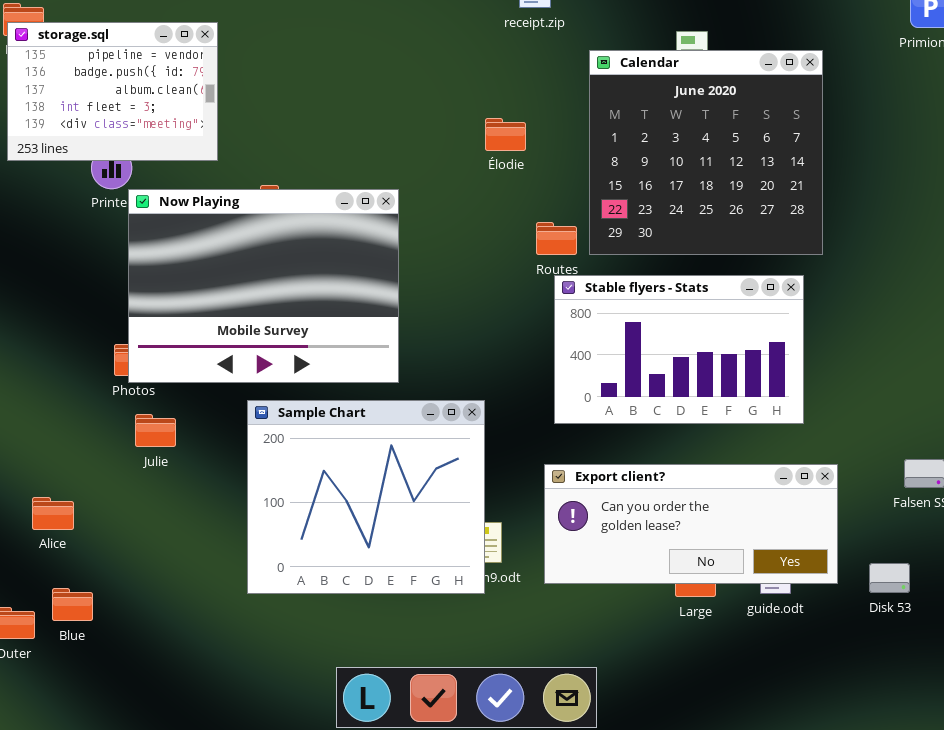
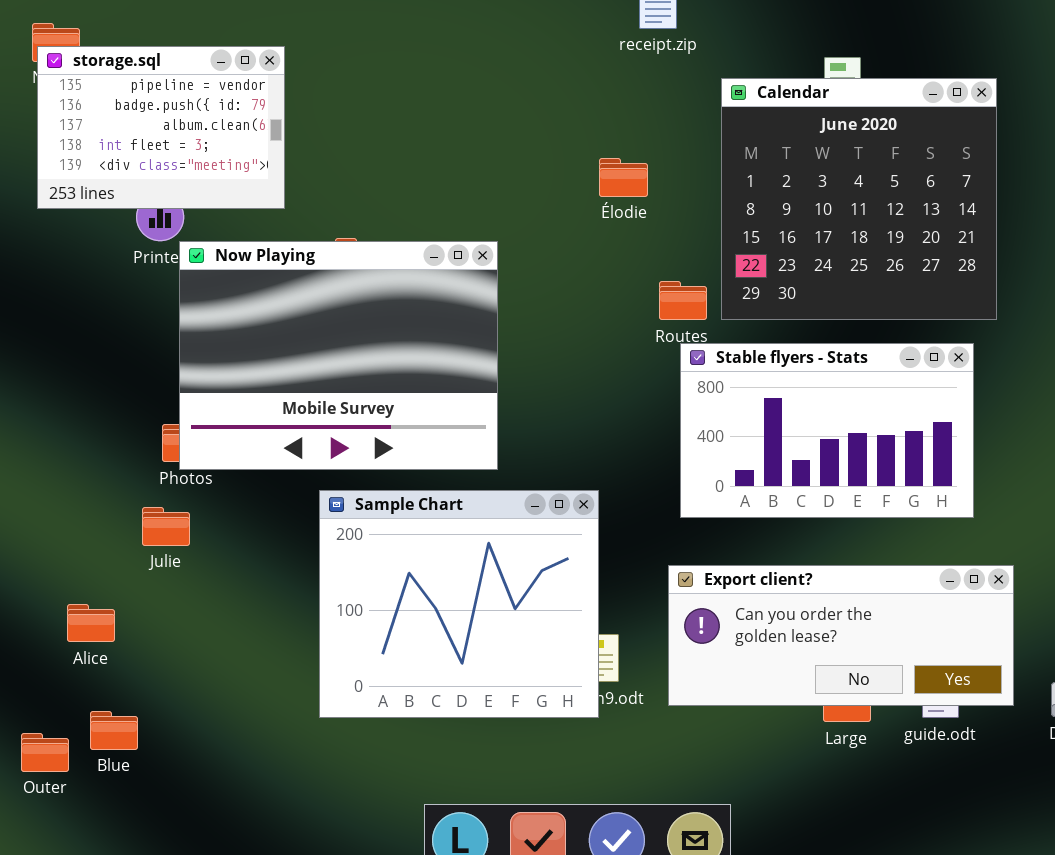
Julie: [135,414,176,447] -> [142,507,190,546], moved

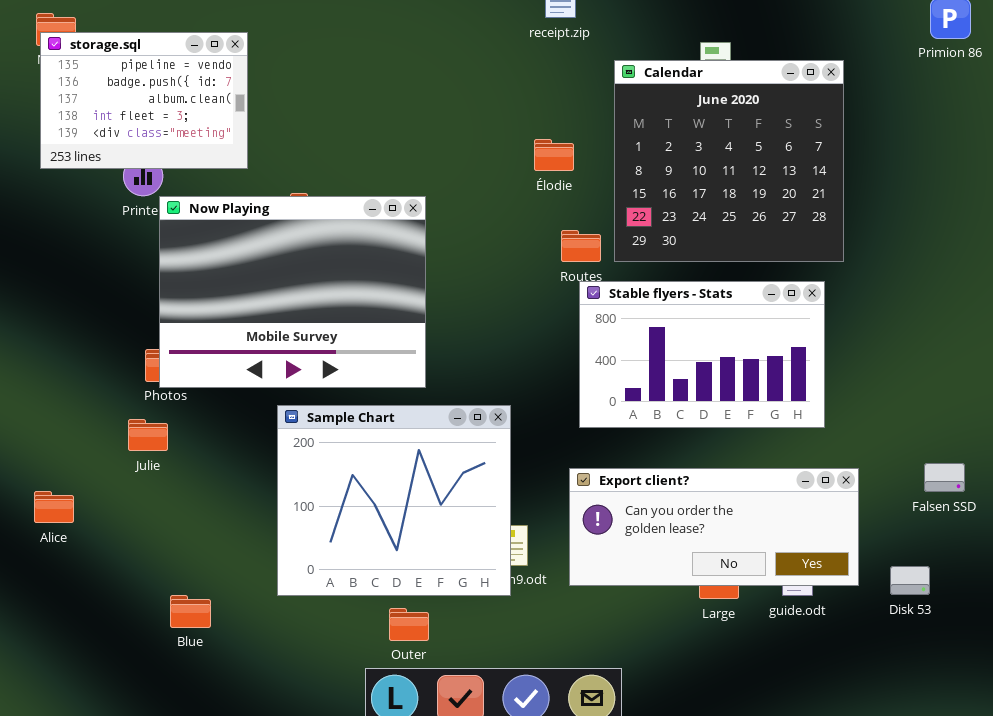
Élodie: [599,158,648,197] -> [534,139,574,171], moved
Alice: [67,604,115,642] -> [34,491,74,523], moved
Blue: [90,711,138,750] -> [170,595,211,628], moved
Outer: [21,733,69,772] -> [389,608,429,641], moved

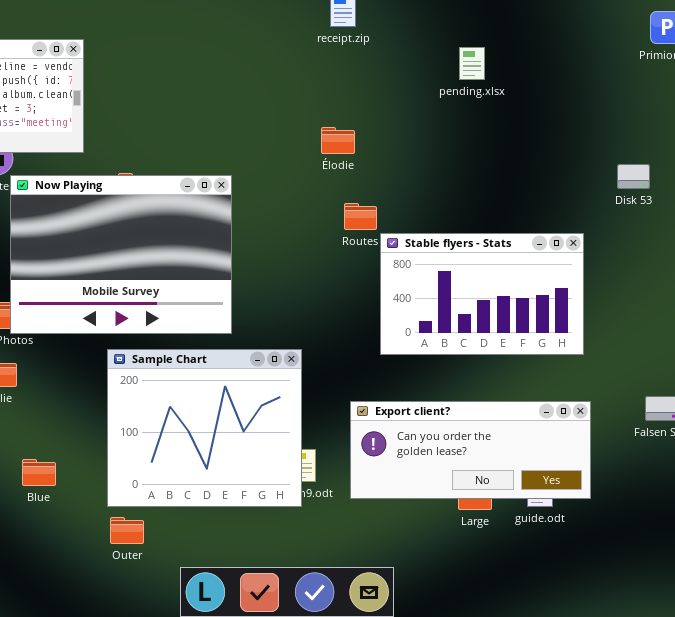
Calendar: [614,60,844,262] -> none, closed
Stable flyers - Stats: [579,281,825,428] -> [380,233,584,355], moved
Disk 53: [890,566,930,595] -> [617,164,650,189], moved
Blue: [170,595,211,628] -> [22,459,56,486], moved
Outer: [389,608,429,641] -> [110,517,144,544], moved

